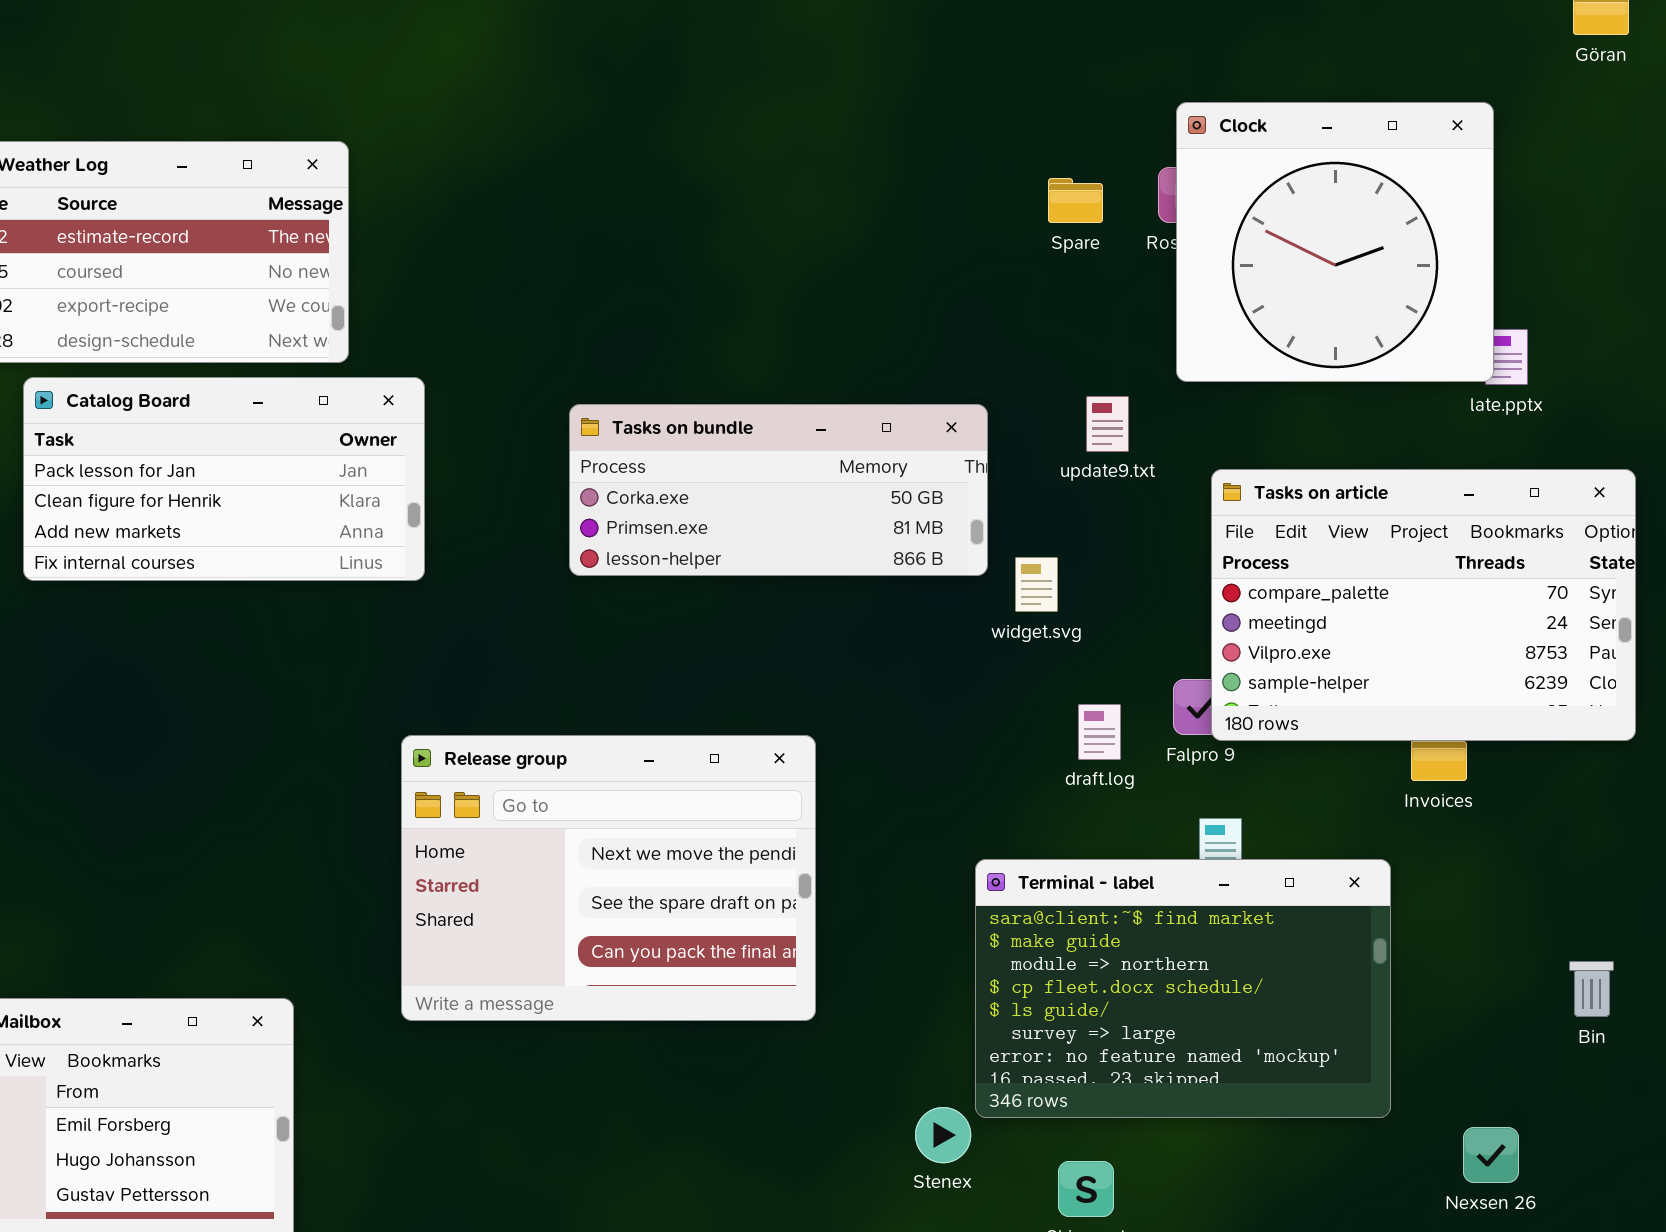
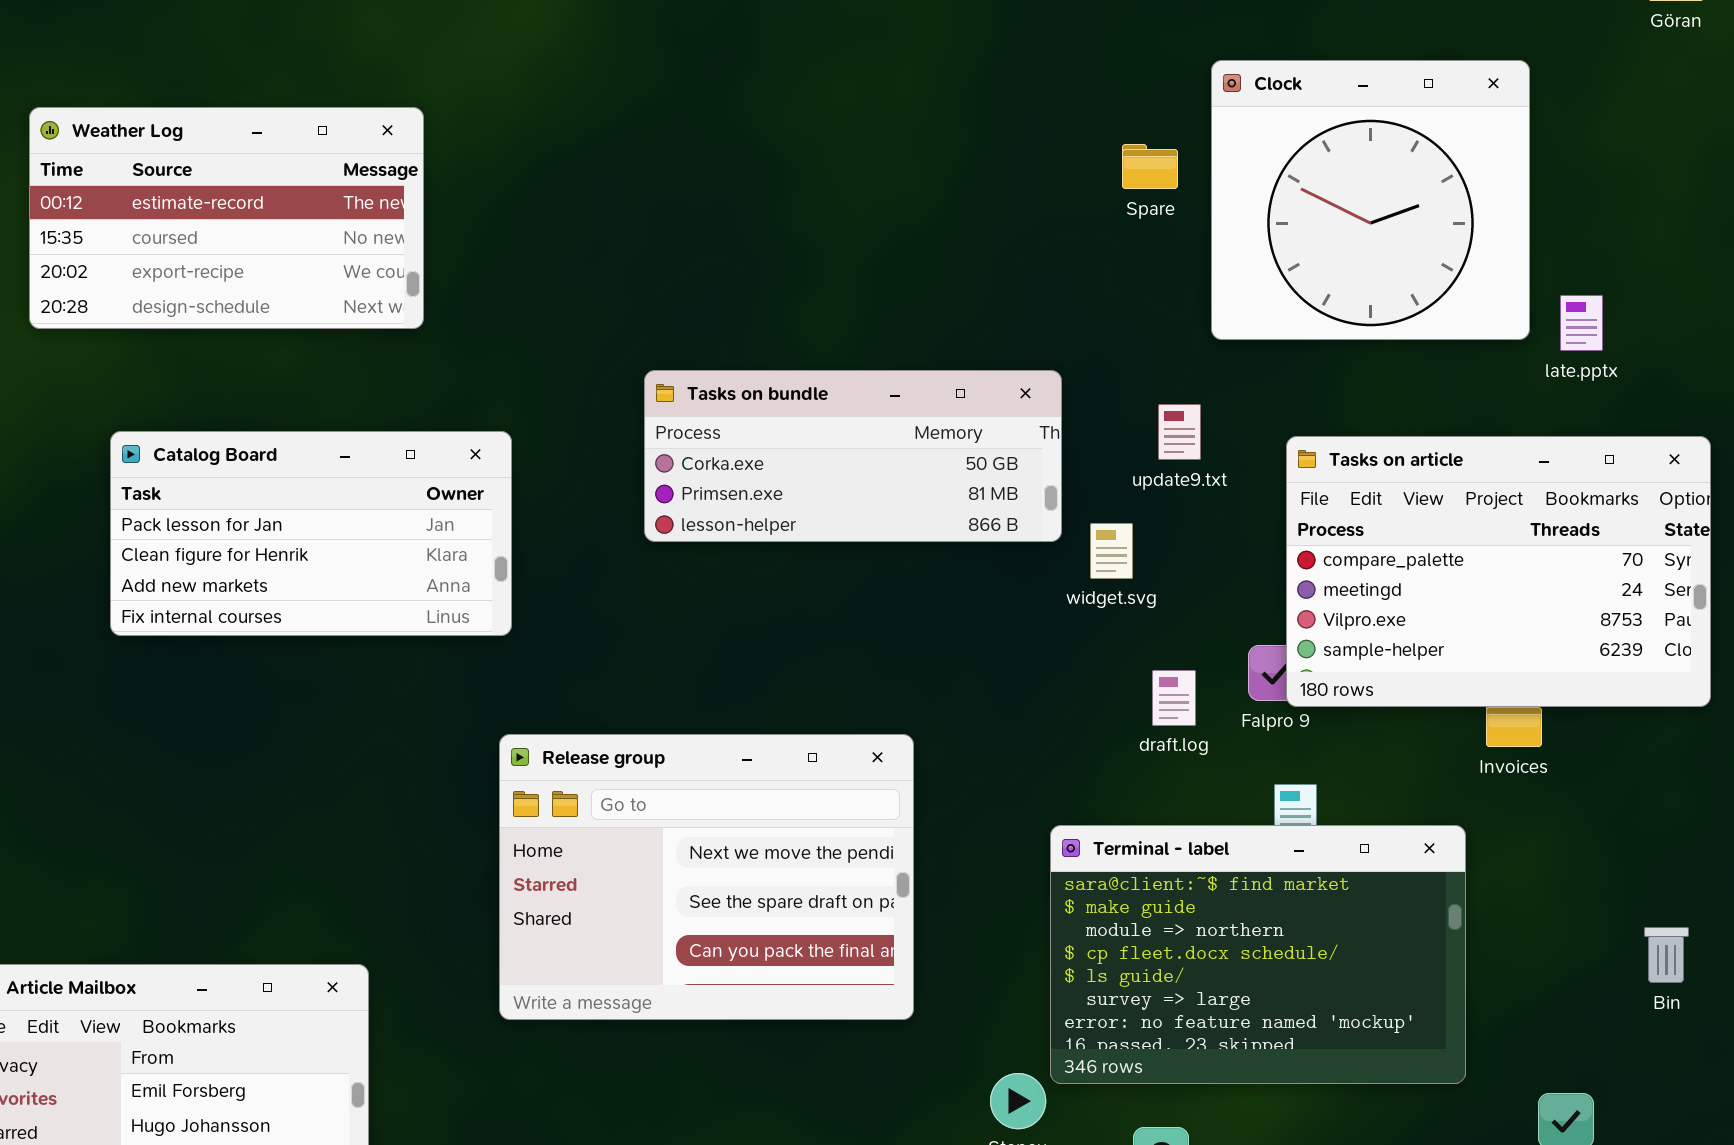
Clock: [1176,102,1494,382] -> [1211,60,1530,340], moved
Catalog Board: [23,377,425,581] -> [110,431,512,636], moved
update9.txt: [1086,396,1129,452] -> [1158,404,1201,460], moved
Release group: [401,735,816,1021] -> [499,734,914,1020], moved

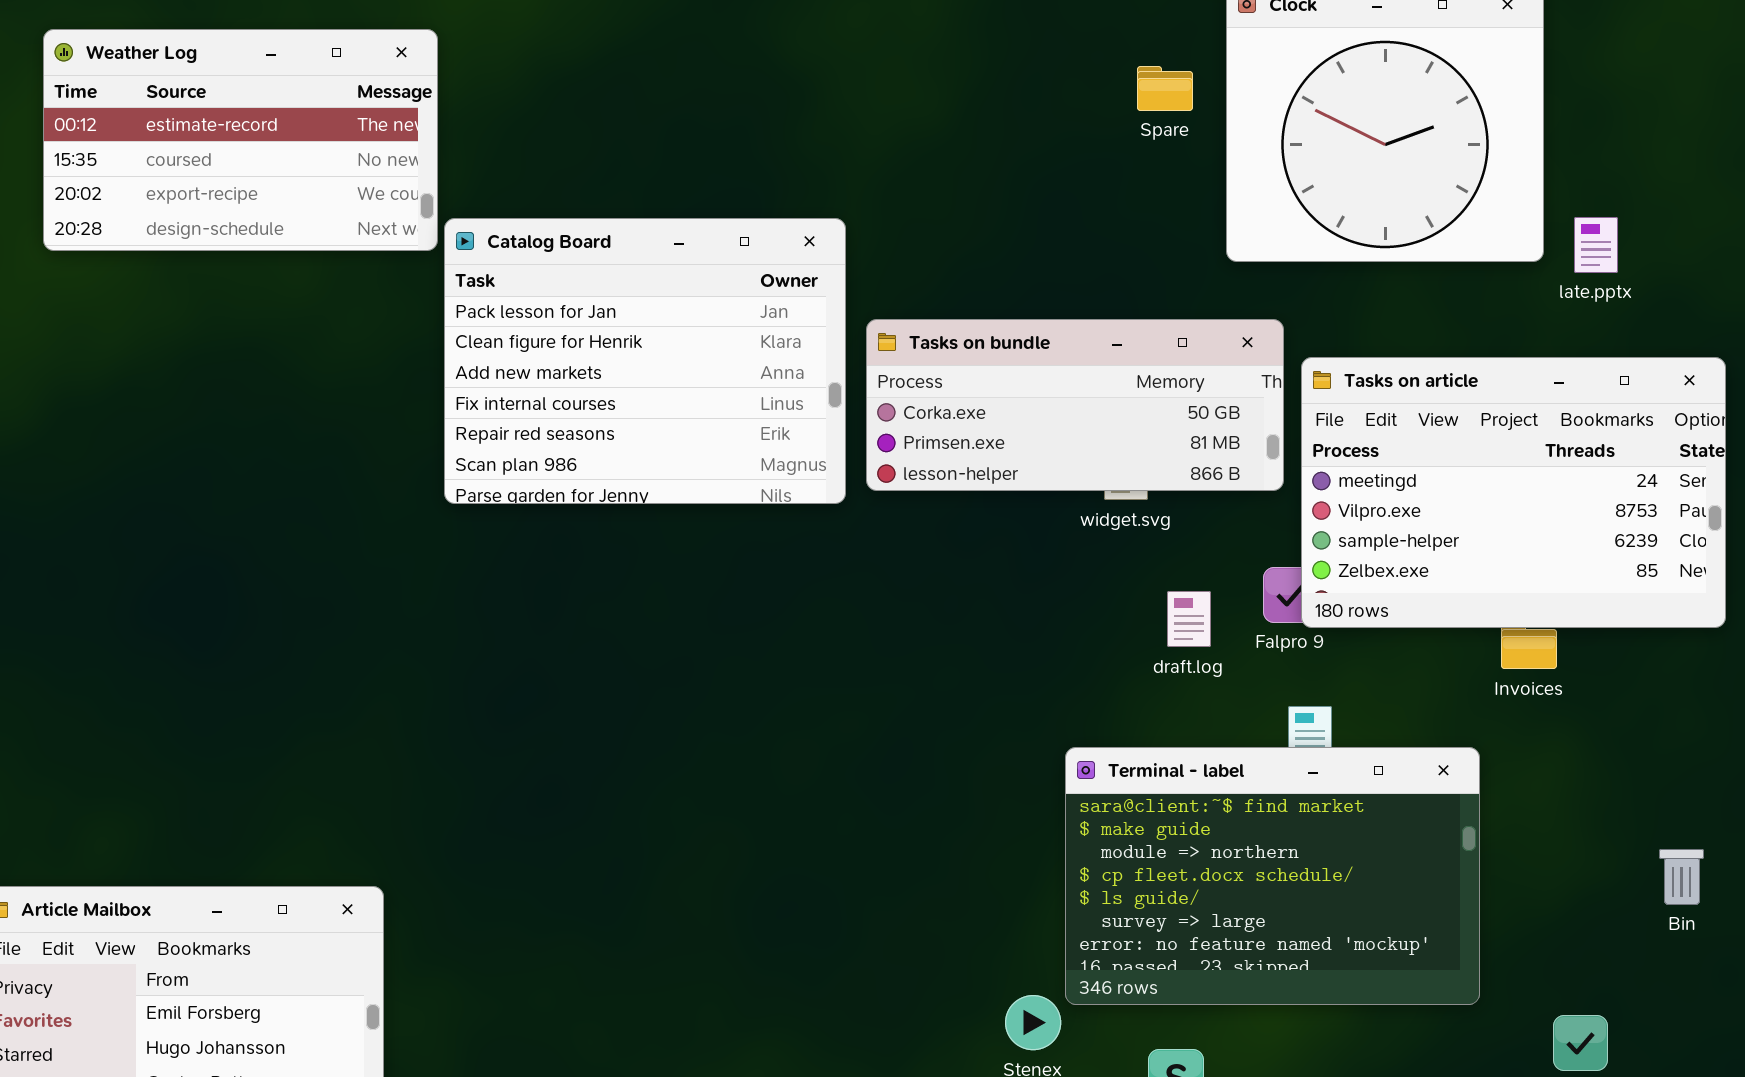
Tasks on bundle: [644,370,1062,542] -> [866,319,1284,491], moved
Catalog Board: [110,431,512,636] -> [444,218,846,504], moved, resized
Tasks on article: [1286,436,1711,707] -> [1301,357,1726,628], scrolled down 1 row
Release group: [499,734,914,1020] -> none, closed

